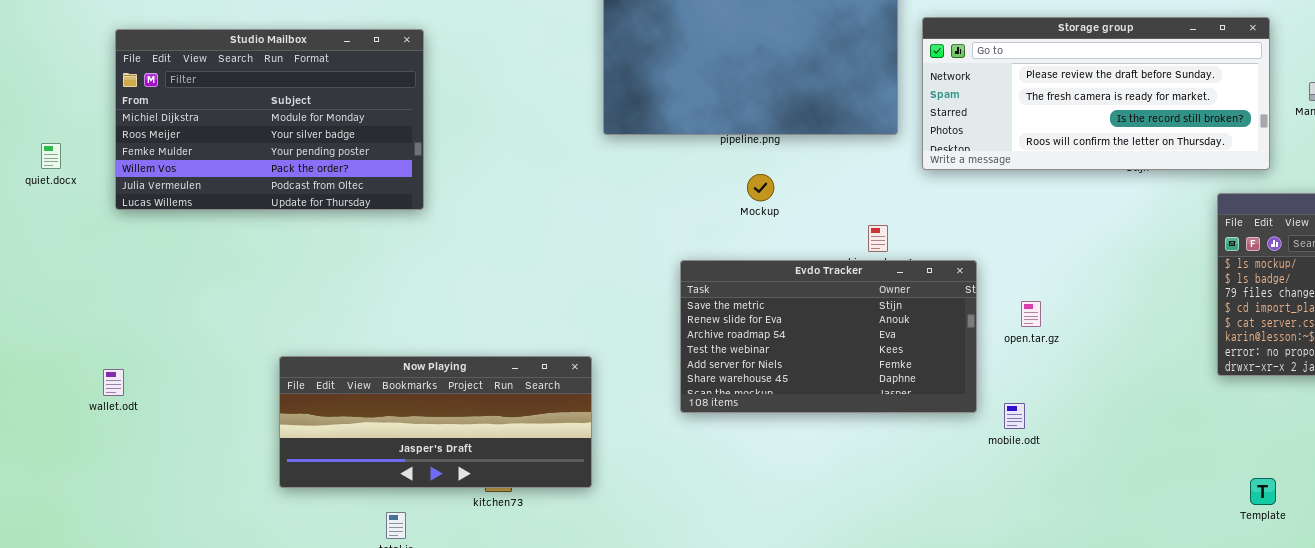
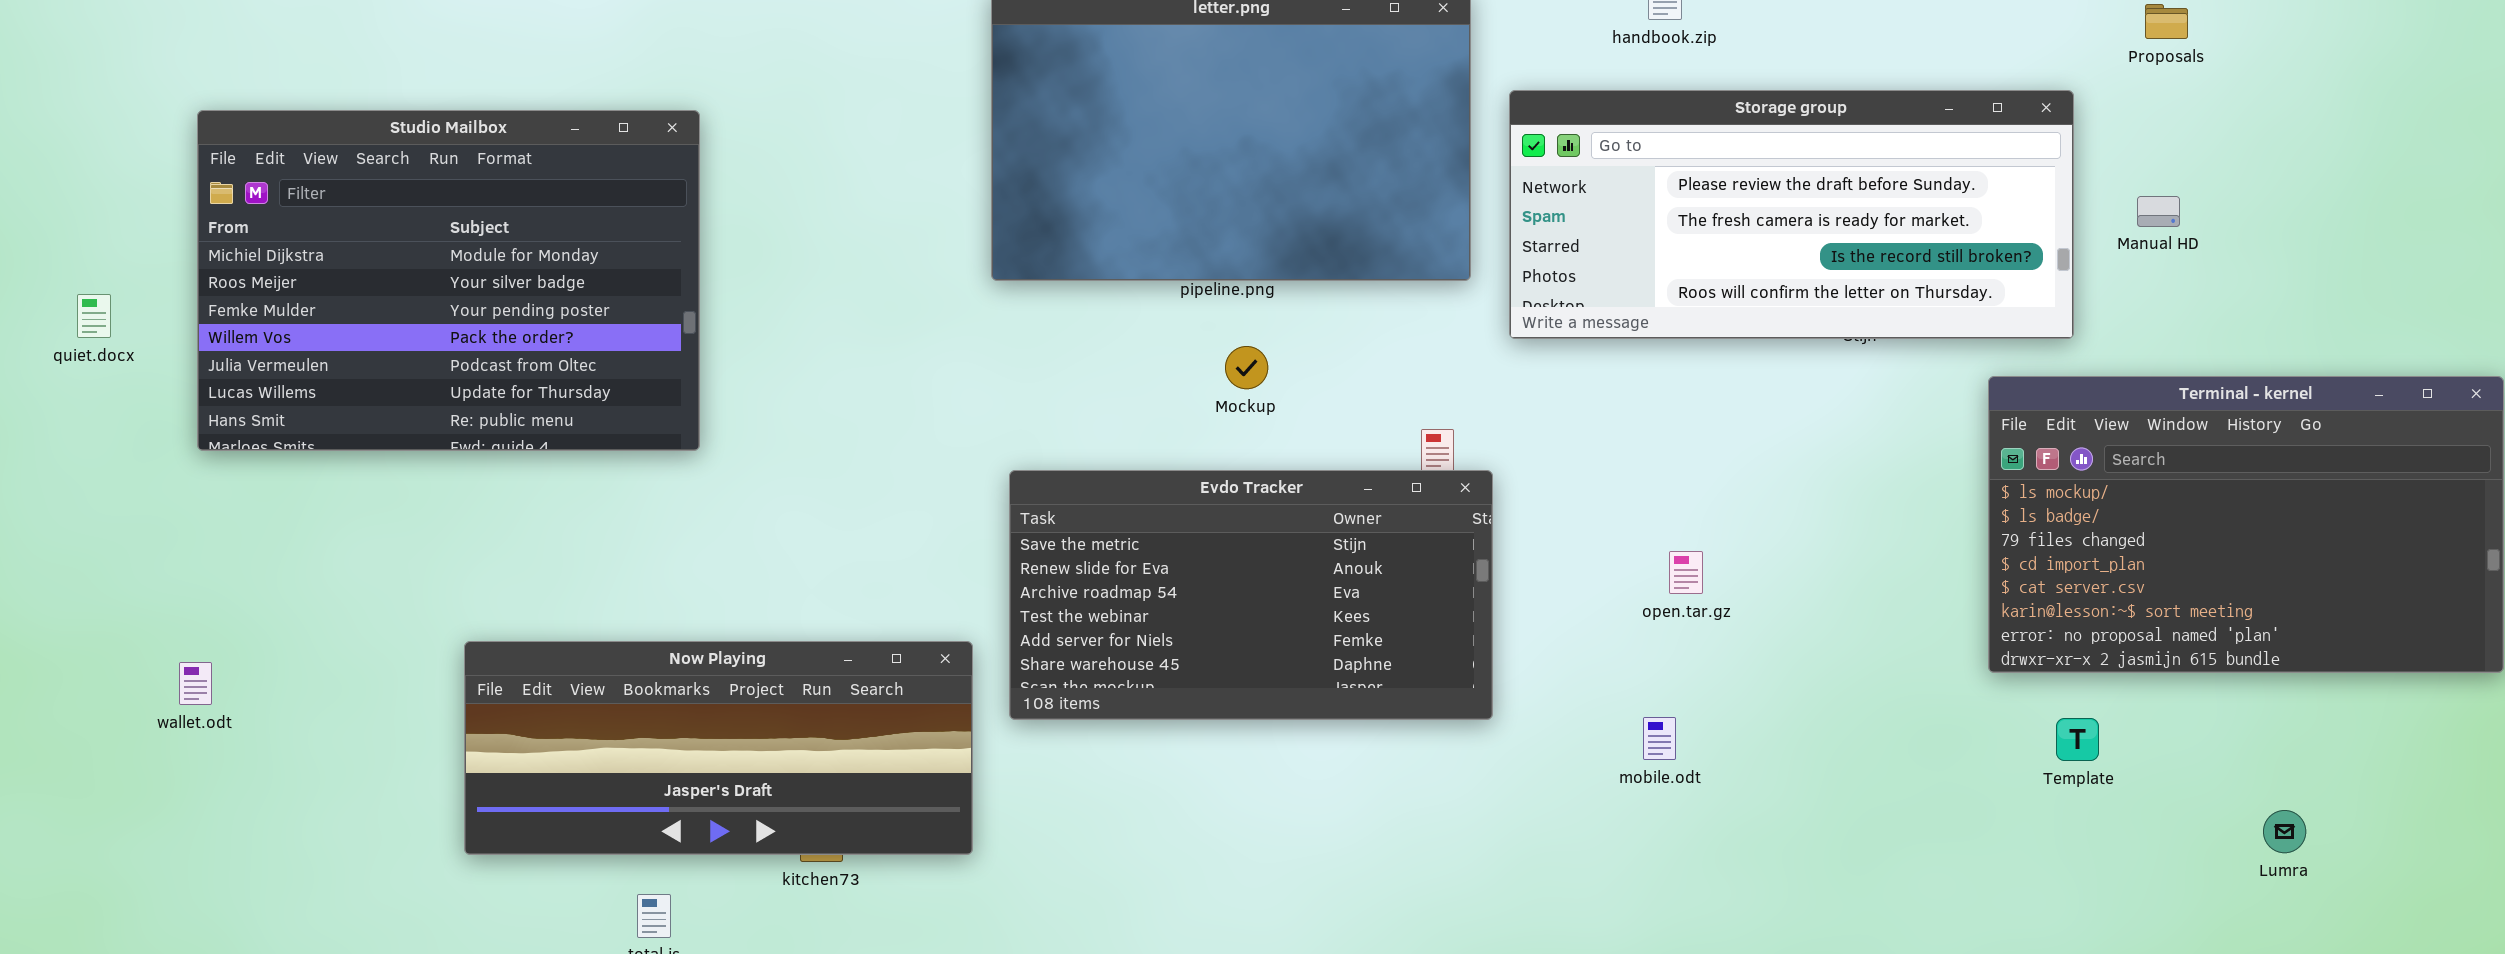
Studio Mailbox: [115,29,424,210] -> [197,110,700,451], resized
Evdo Tracker: [680,260,977,413] -> [1009,470,1493,720], moved
Template: [1250,478,1276,505] -> [2056,718,2099,761], moved

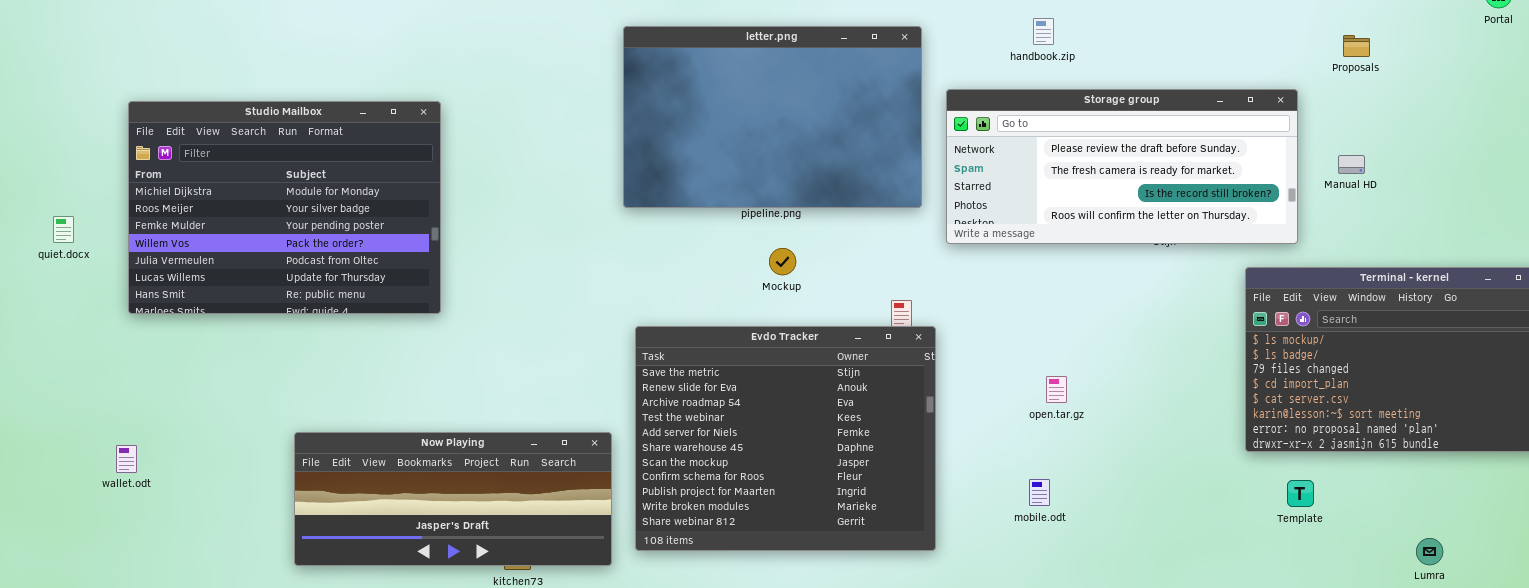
Evdo Tracker: [1009,470,1493,720] -> [635,326,936,551], resized

